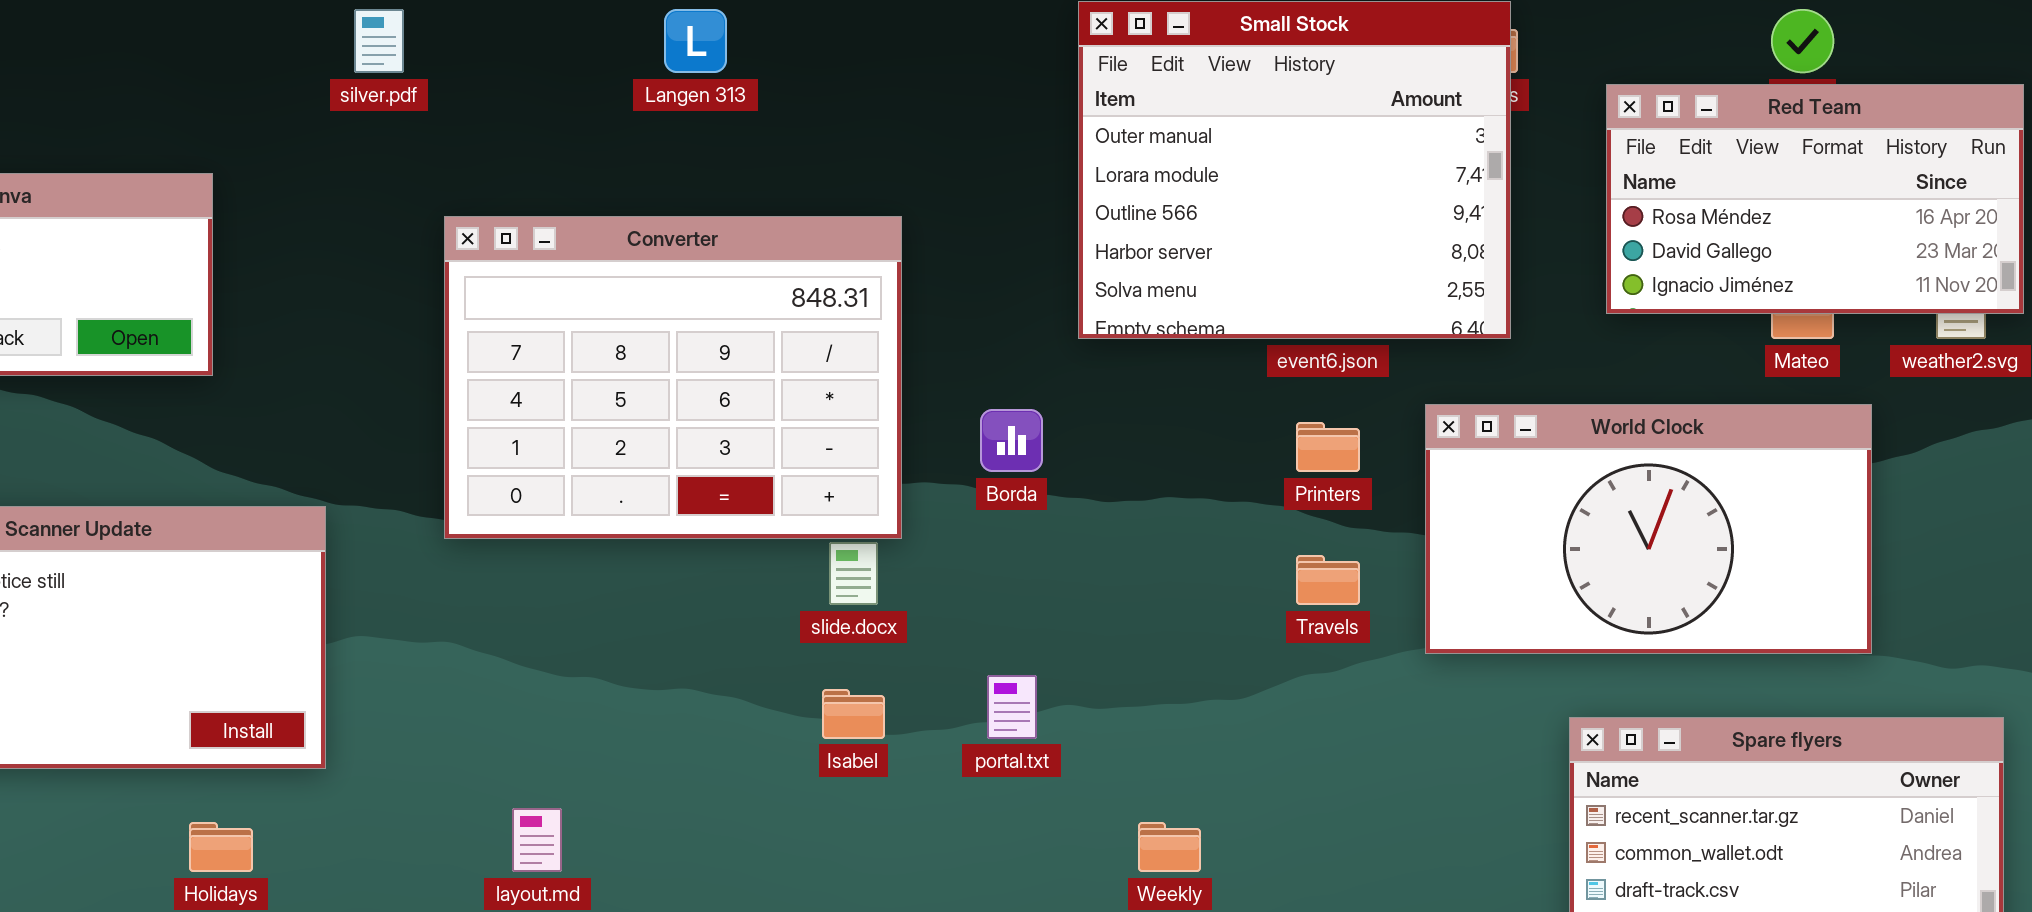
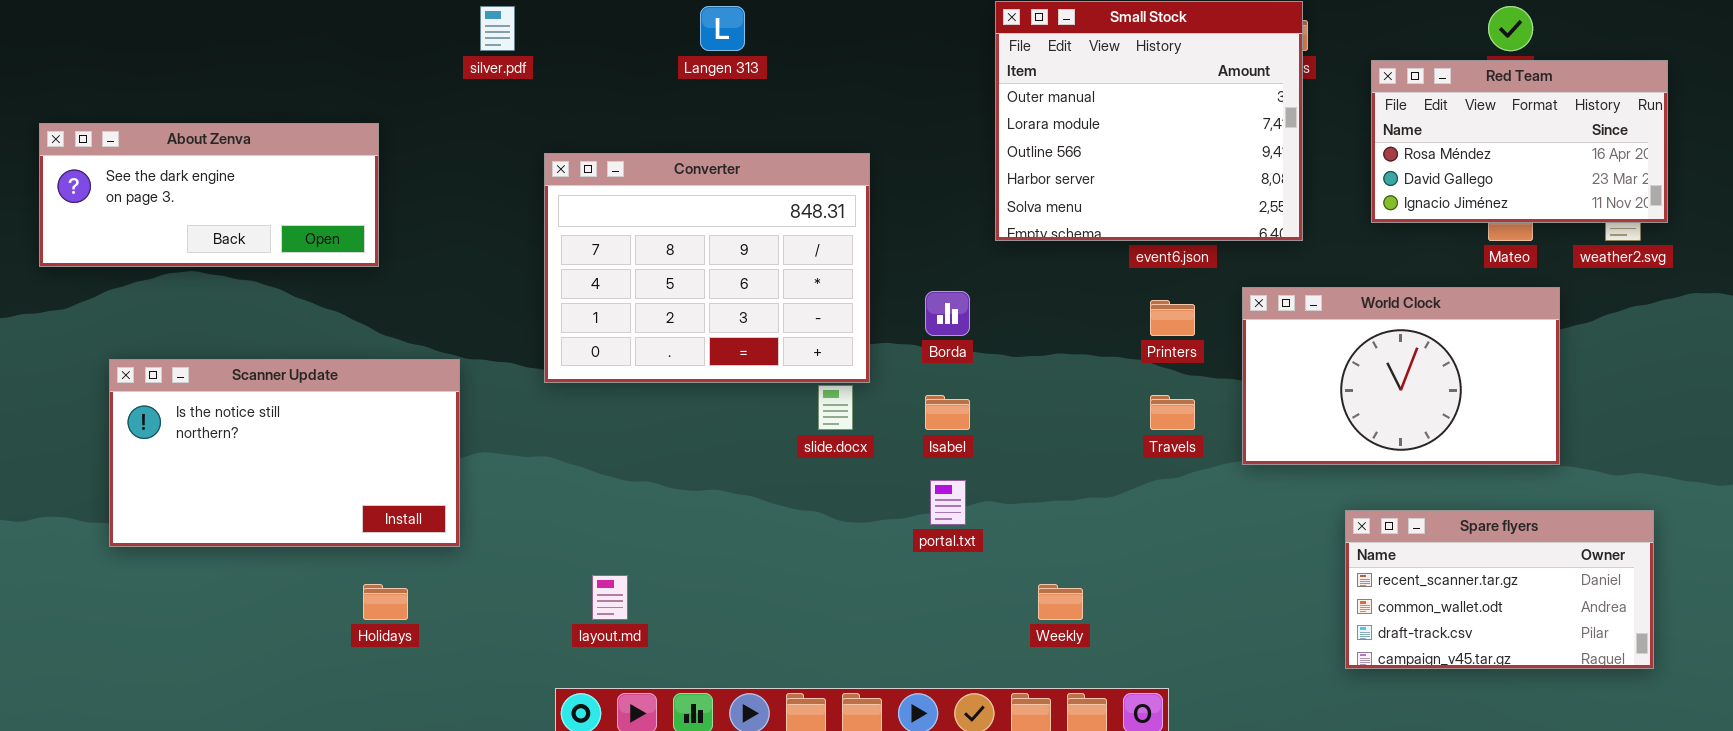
Isabel: [822,689,885,739] -> [925,395,970,430], moved

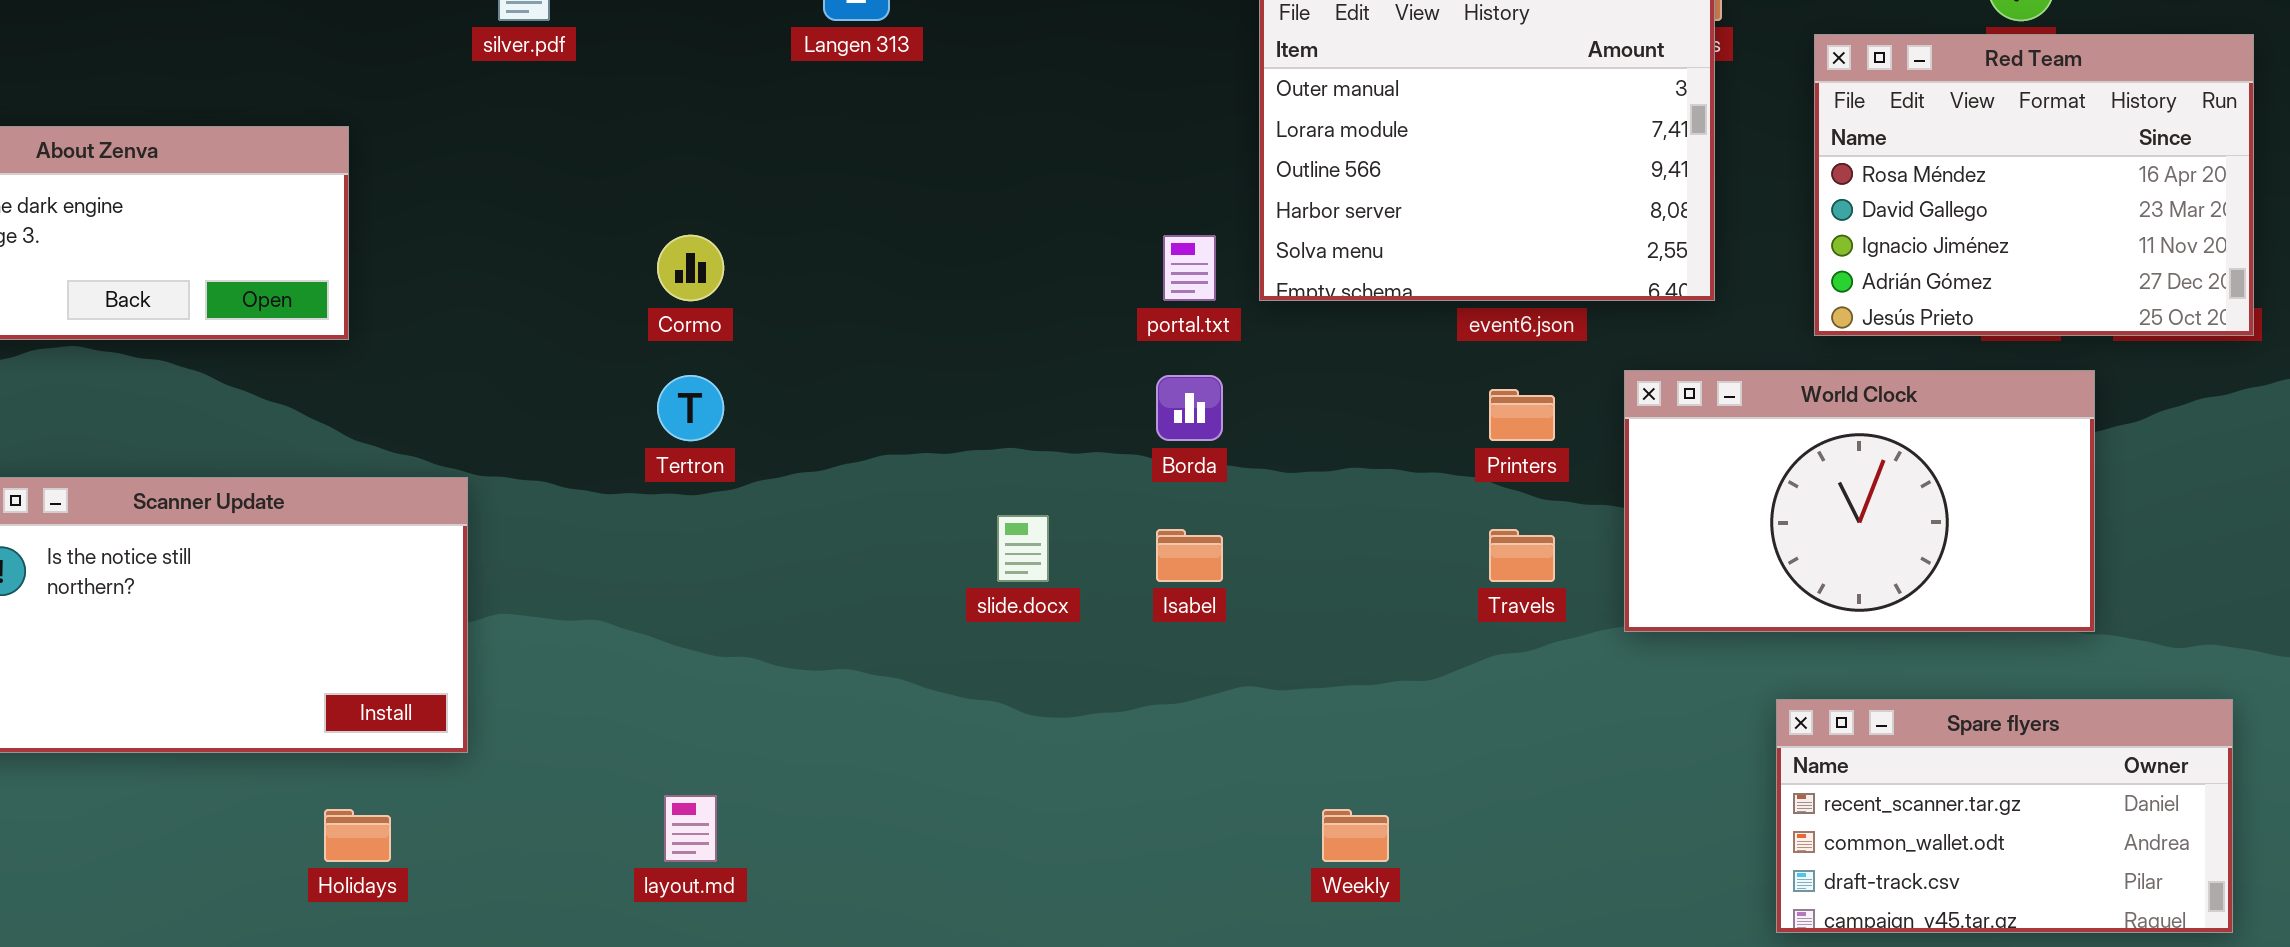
Red Team: [1371,60,1668,223] -> [1814,34,2254,336], resized
Converter: [544,153,870,383] -> none, closed
portal.txt: [930,480,966,525] -> [1163,235,1216,301], moved

